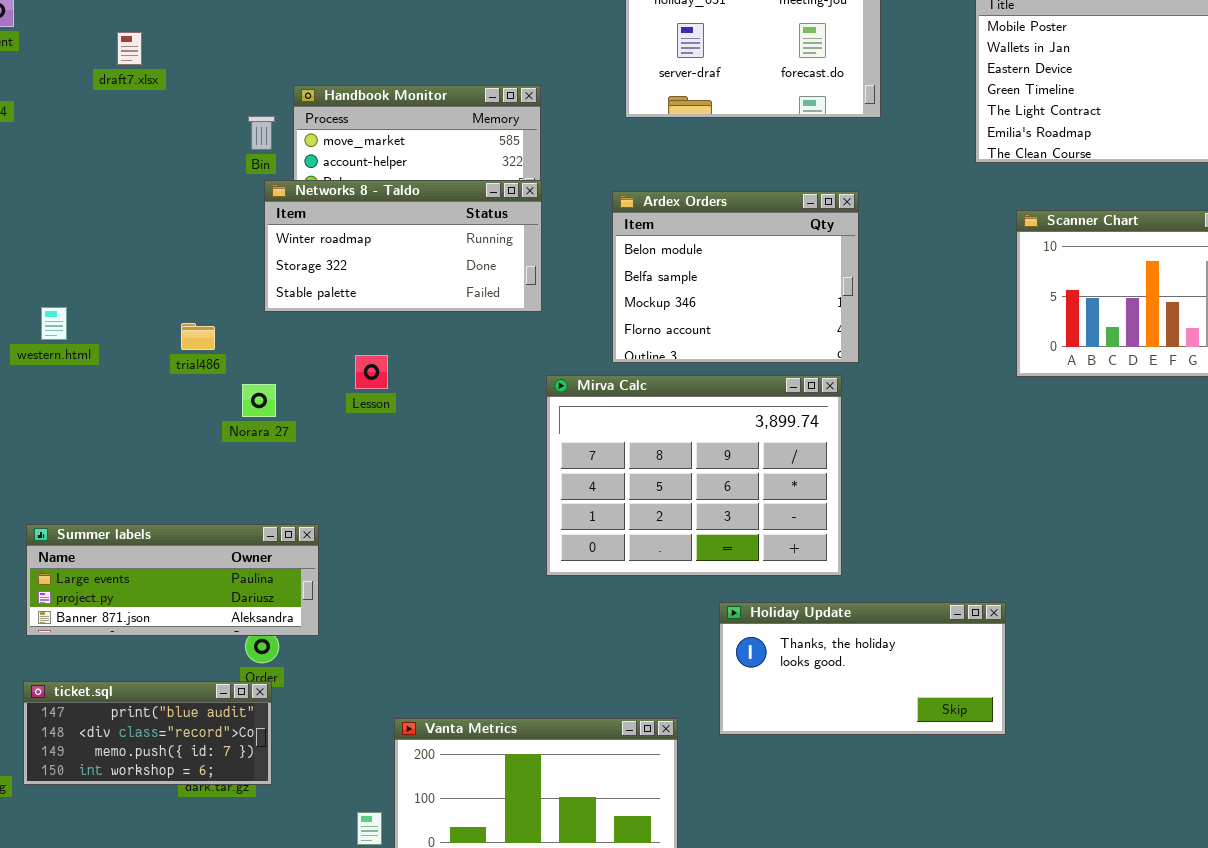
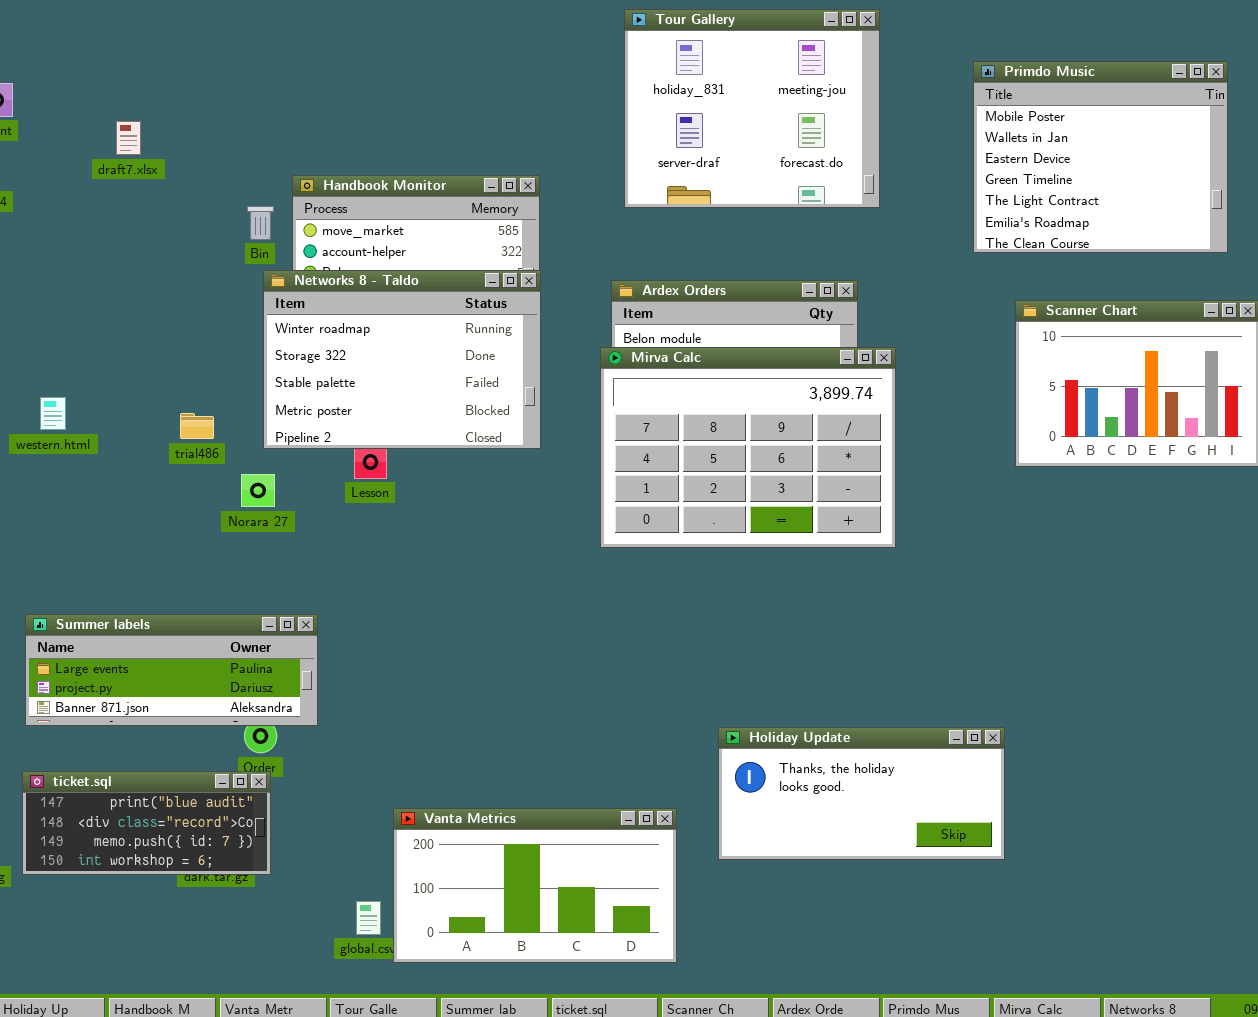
Networks 8 - Taldo: [264,180,542,312] -> [263,270,541,449], resized
Mirva Calc: [546,375,842,576] -> [600,347,896,548], moved
Holiday Update: [719,602,1006,735] -> [718,727,1005,860], moved

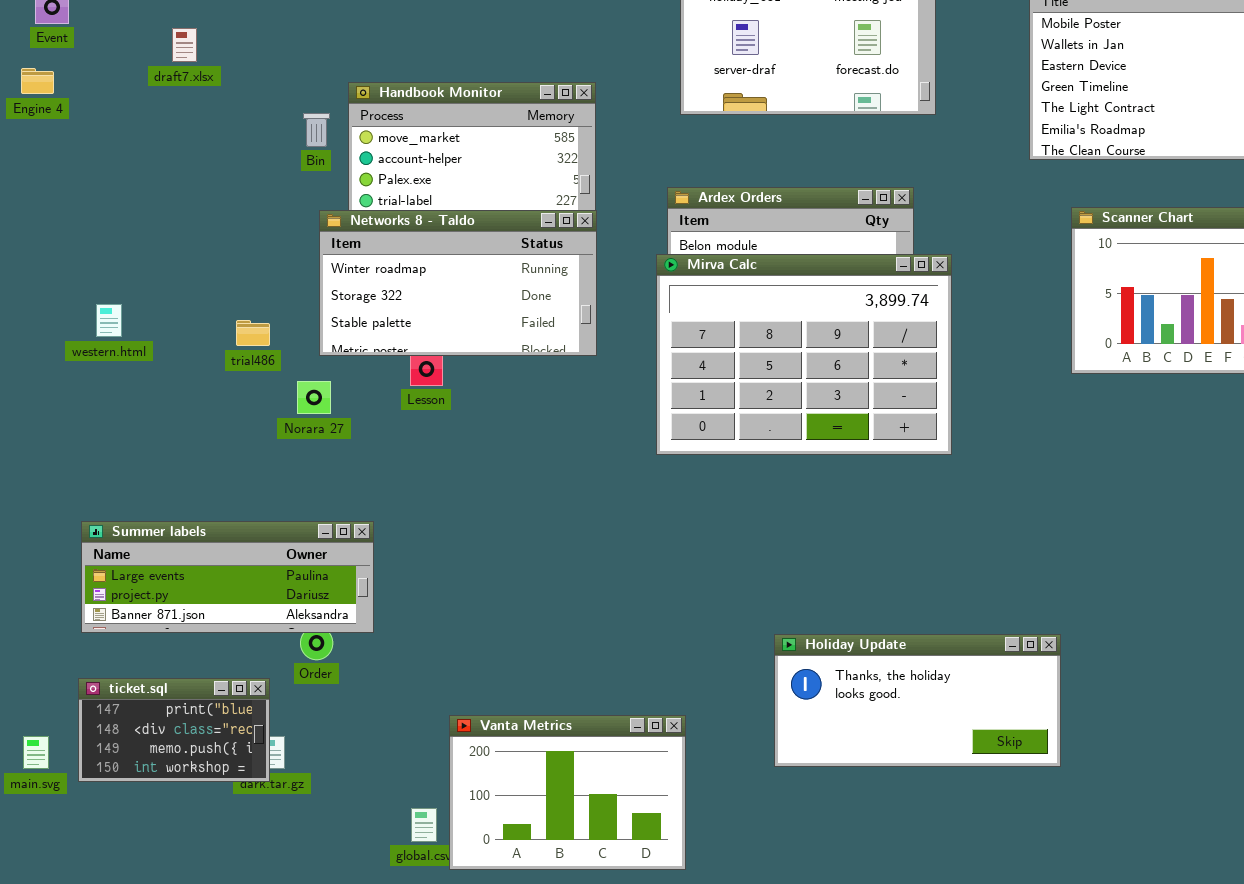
Networks 8 - Taldo: [263,270,541,449] -> [319,210,597,356], resized
ticket.sql: [22,771,271,875] -> [78,678,270,782], resized
Vanta Metrics: [393,808,677,963] -> [449,715,686,870], resized

